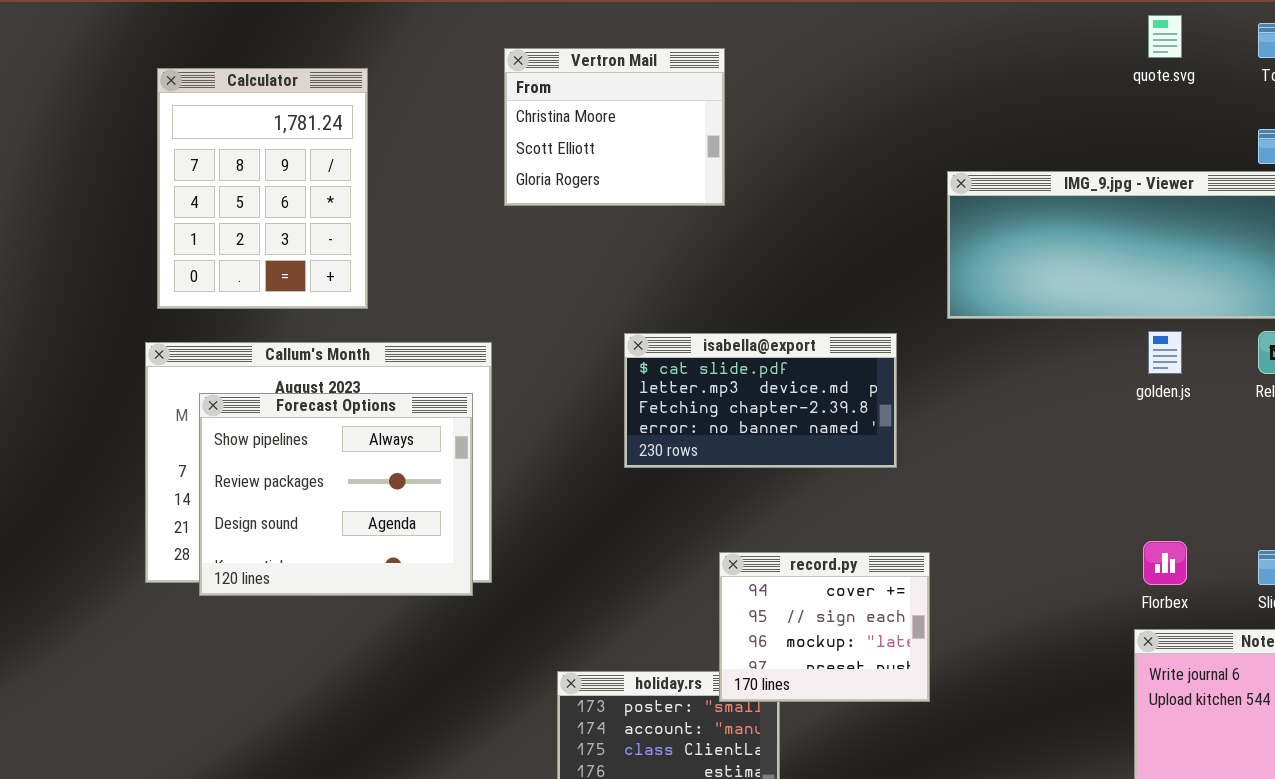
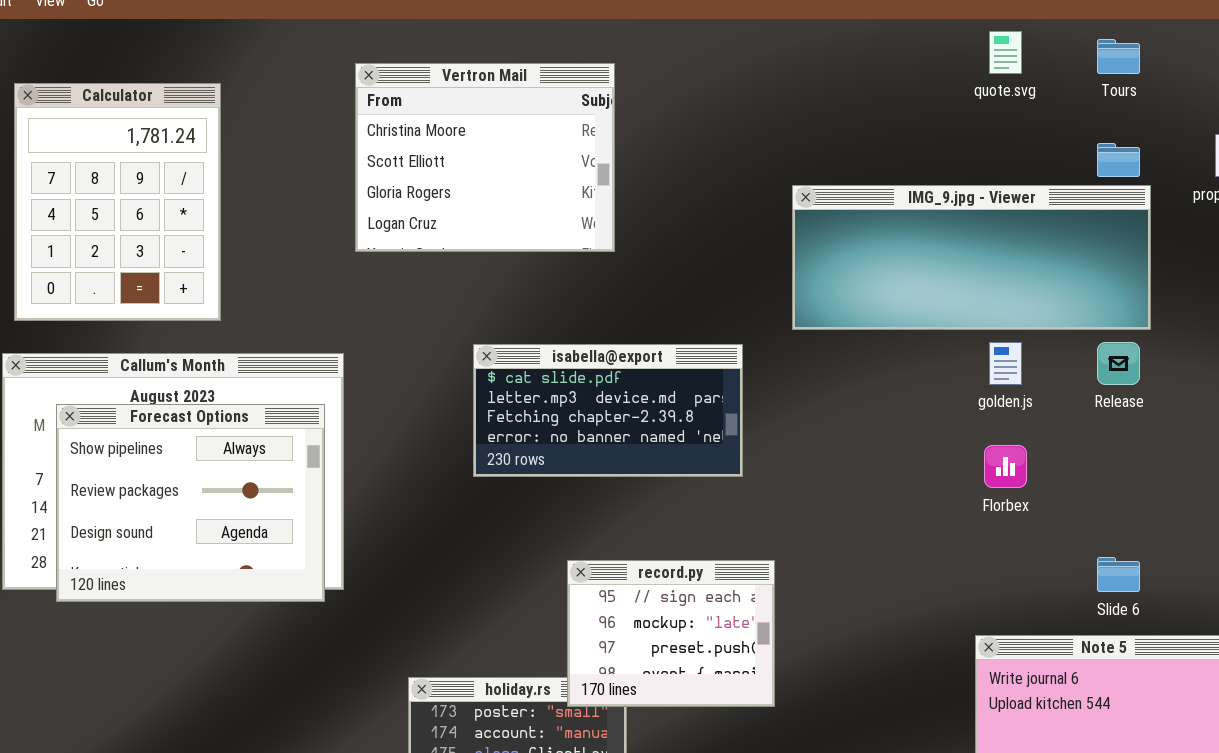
Vertron Mail: [504,48,725,206] -> [355,63,615,252], resized
Florbex: [1143,541,1187,585] -> [984,445,1027,488], moved
record.py: [719,552,930,702] -> [567,560,775,707], scrolled down 1 row

